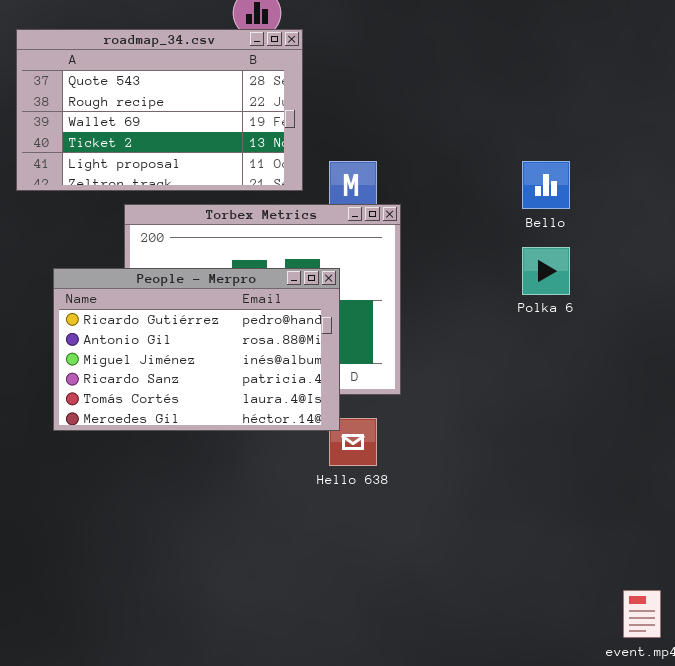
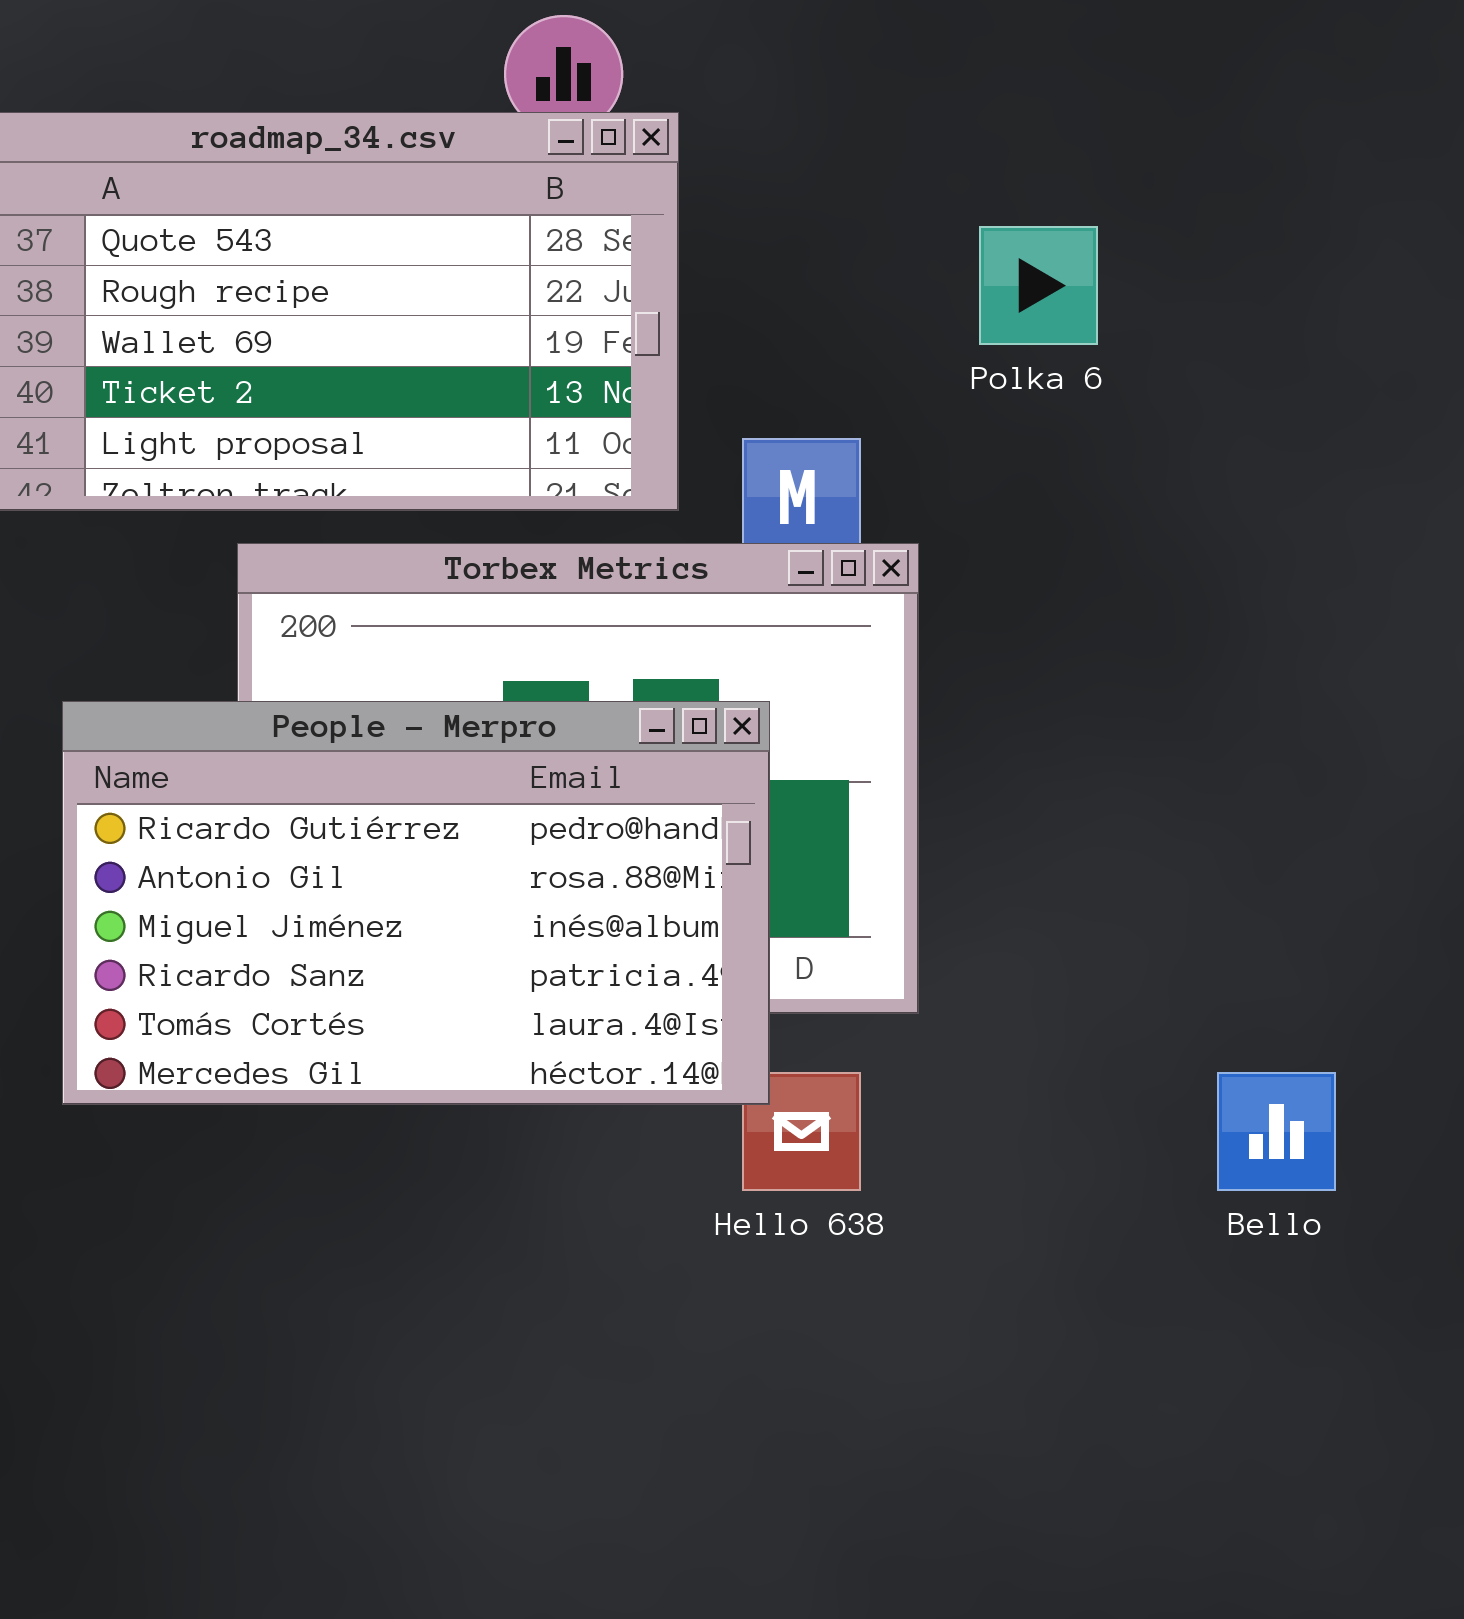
Bello: [522,161,570,209] -> [1217,1072,1336,1191], moved
Polka 6: [522,247,570,295] -> [979,226,1098,345], moved

